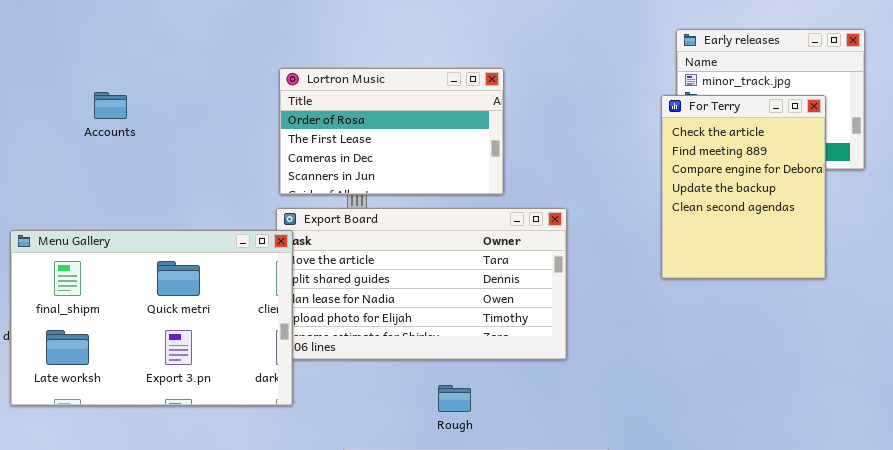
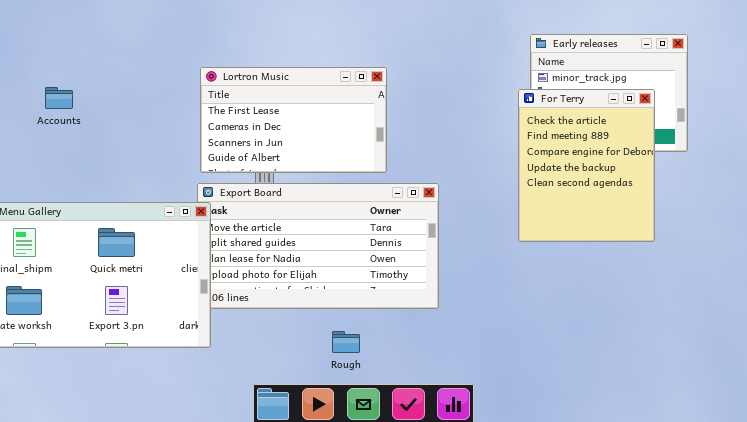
Lortron Music: [279,68,504,195] -> [200,67,387,173], scrolled down 1 row

